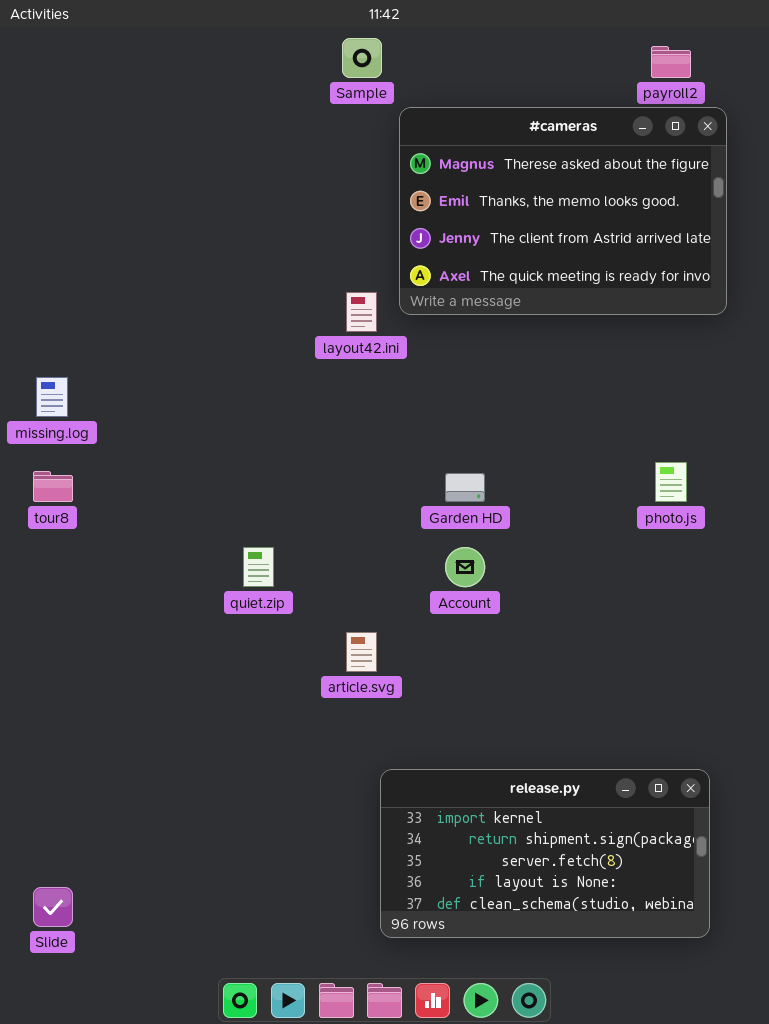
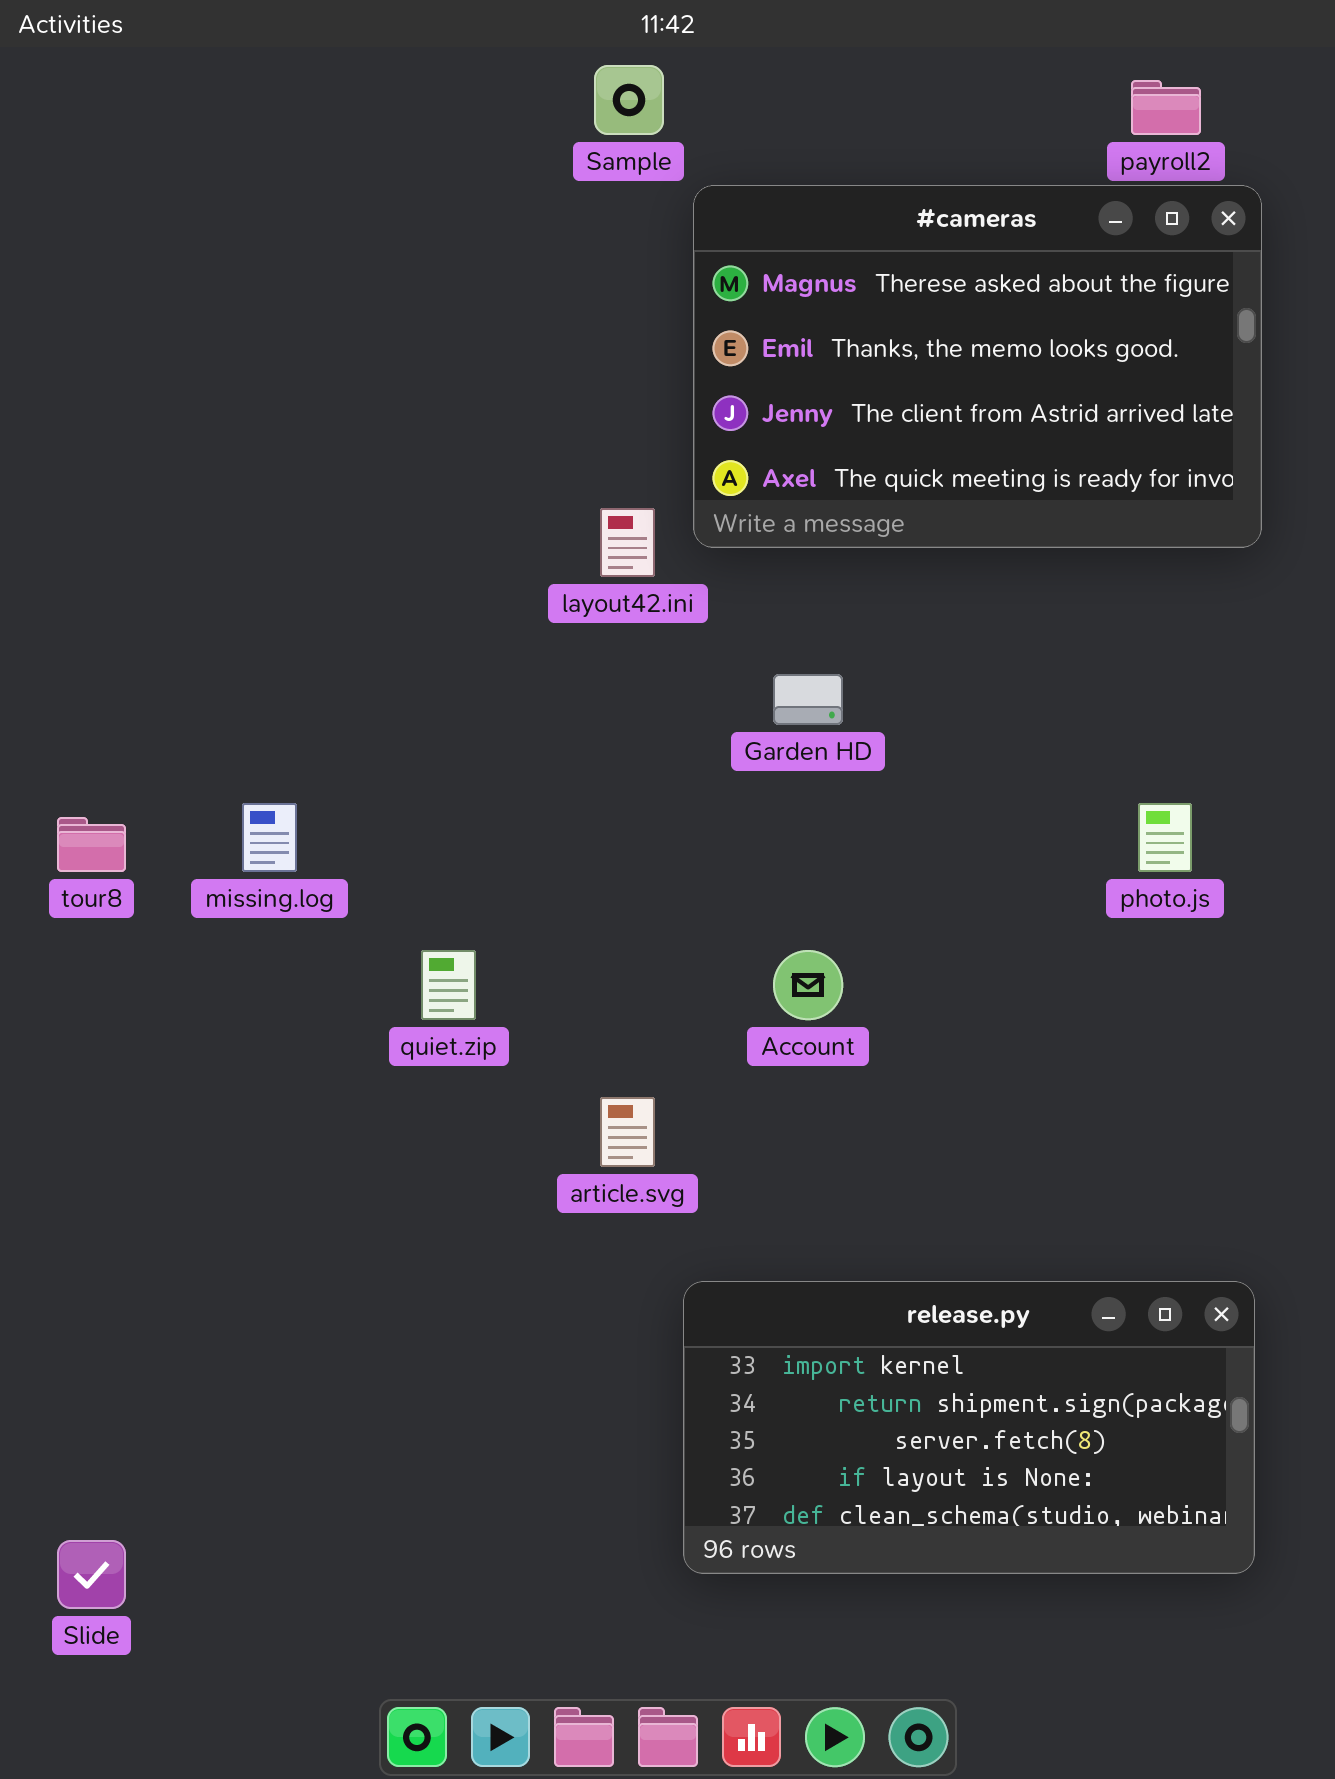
missing.log: [36,377,68,417] -> [242,803,297,872], moved
Garden HD: [445,473,485,502] -> [773,674,843,725], moved
release.py: [380,769,710,938] -> [683,1281,1255,1574], moved

